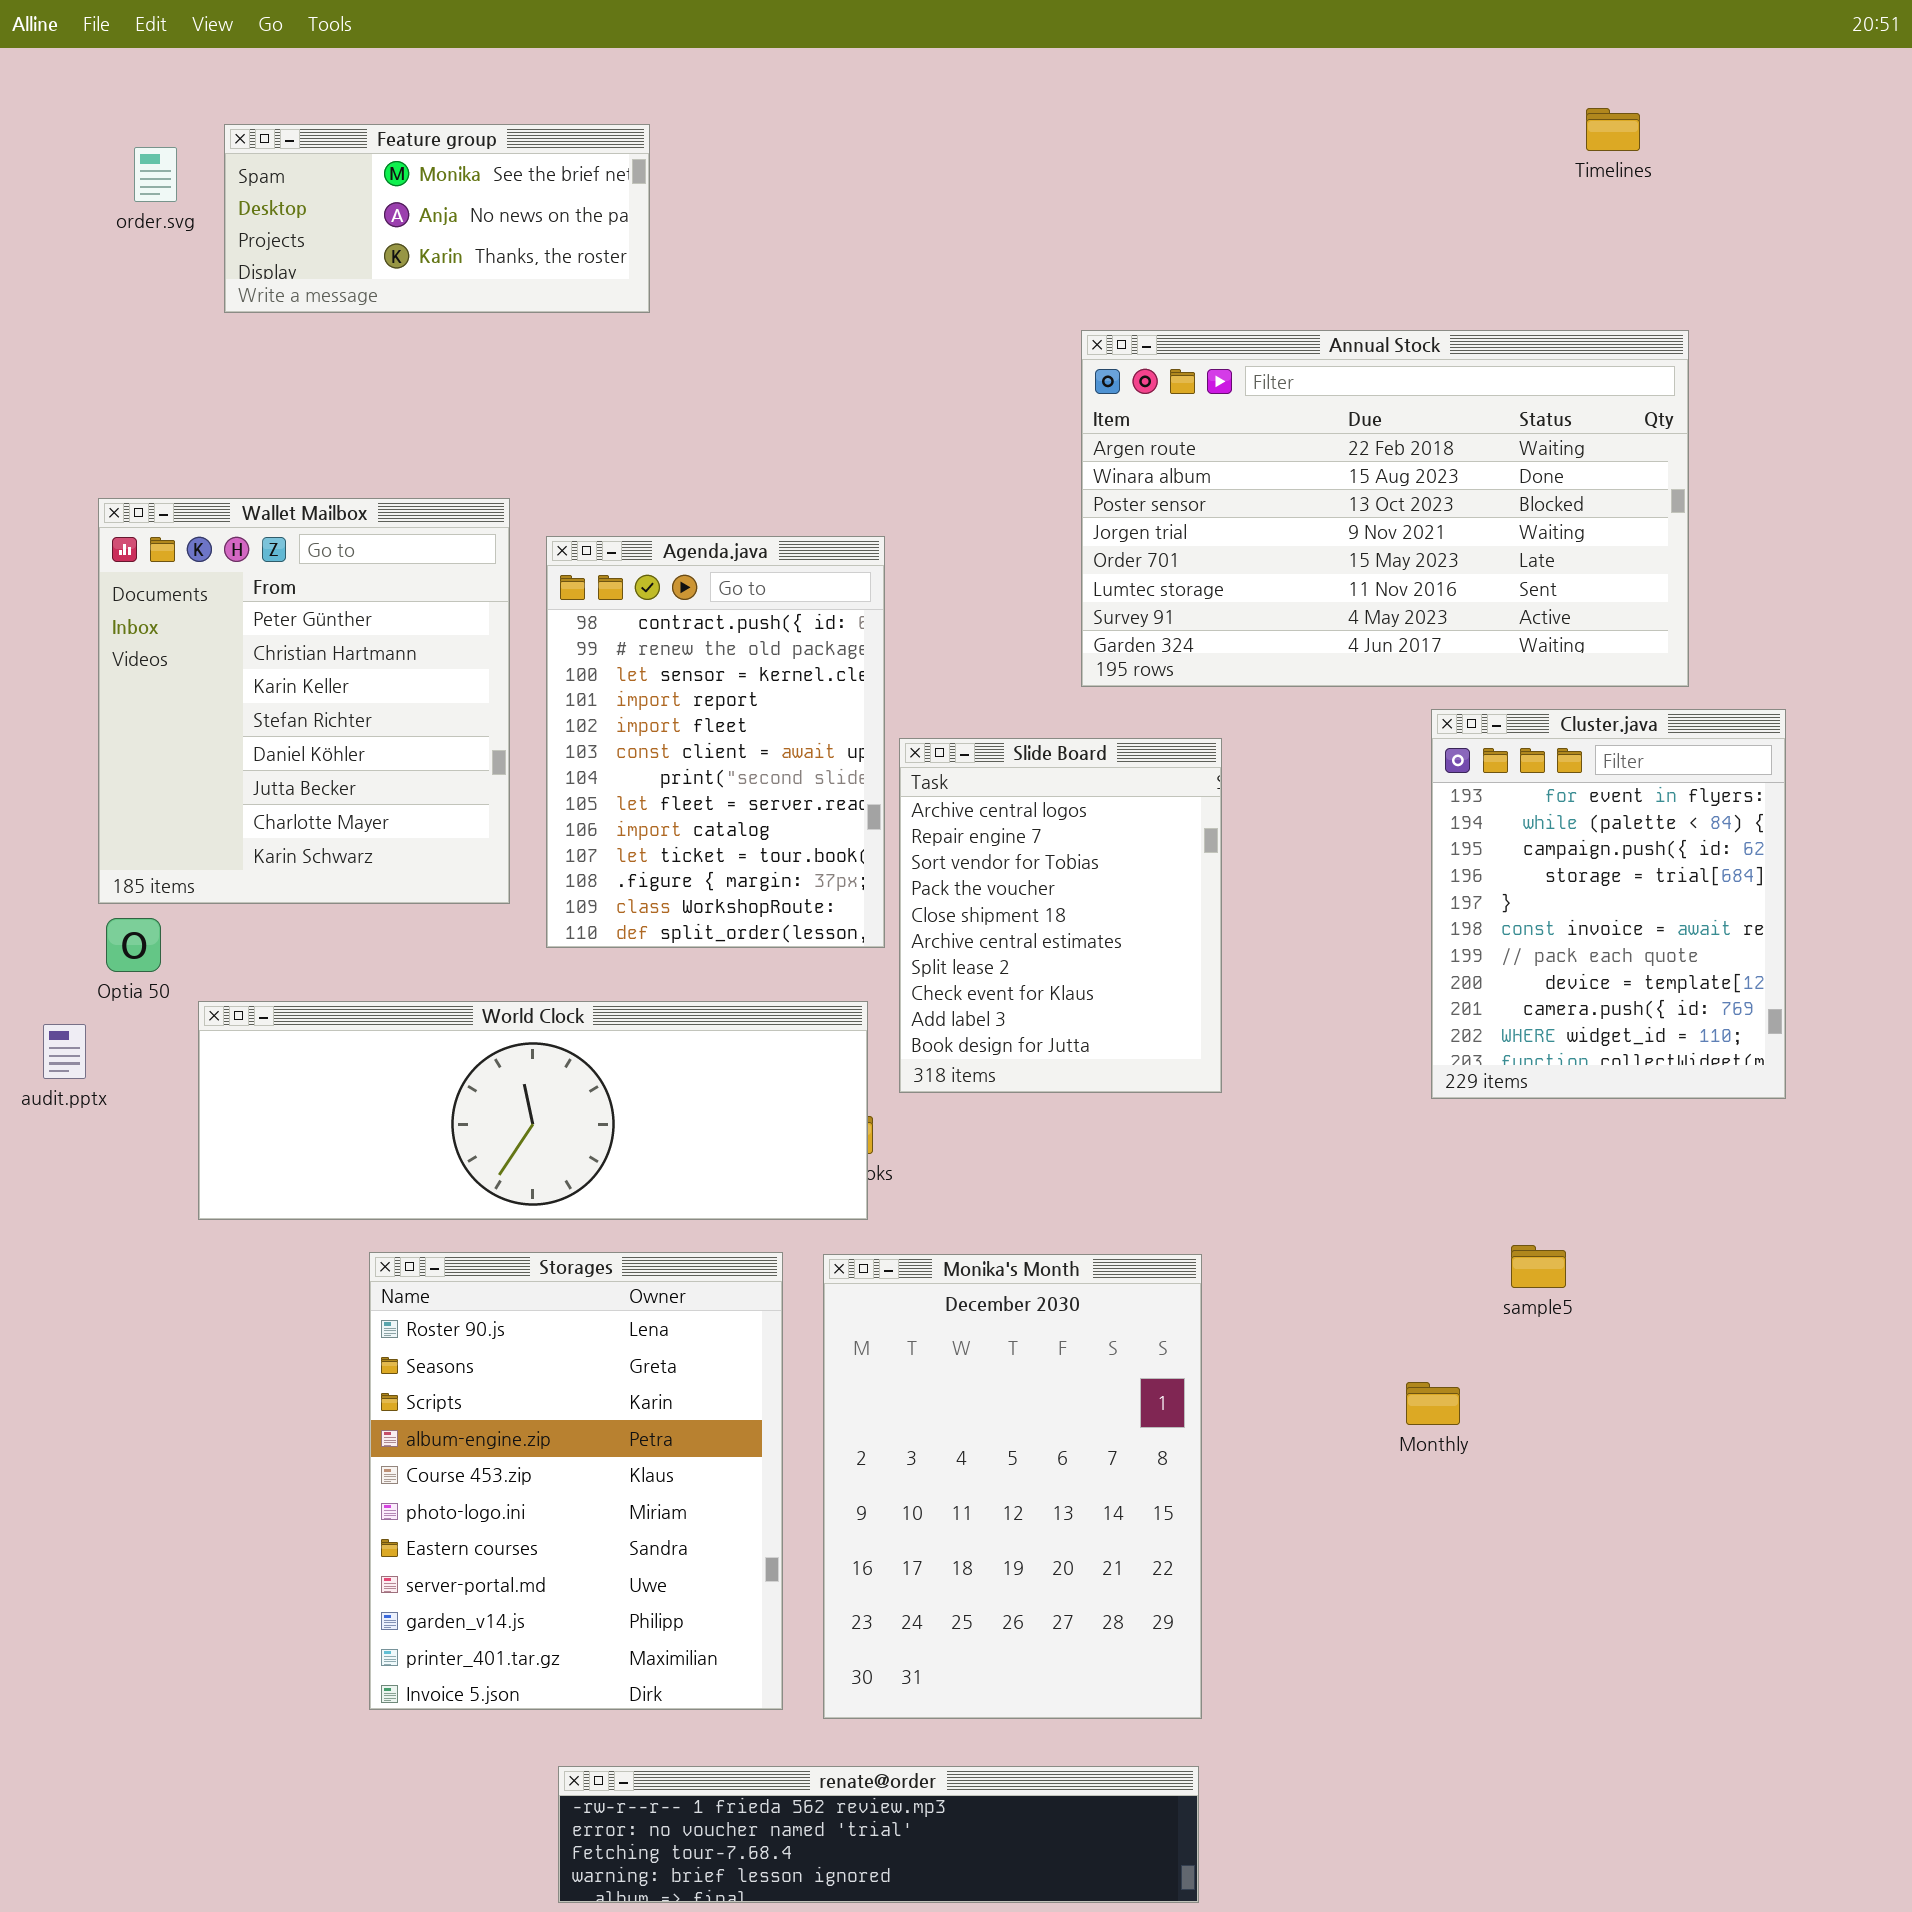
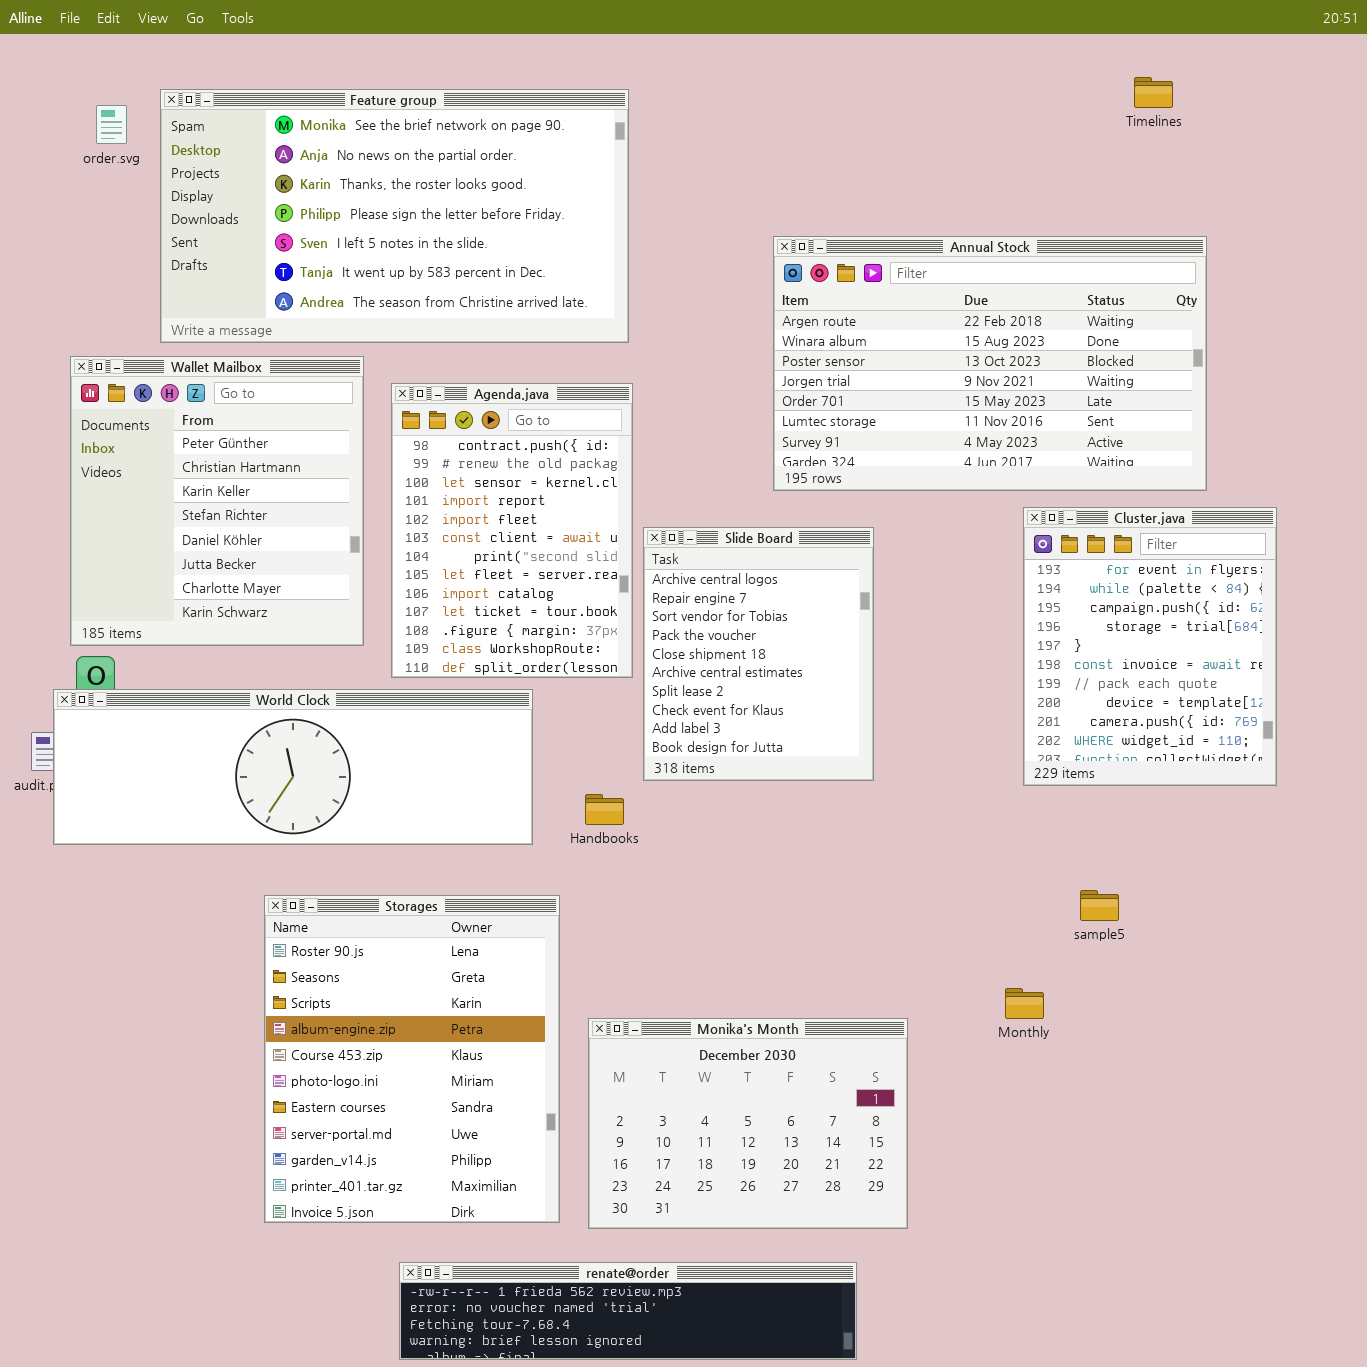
Feature group: [224,124,650,313] -> [160,89,629,343], resized
World Clock: [198,1001,868,1220] -> [53,689,533,845], moved
Monika's Month: [823,1254,1202,1719] -> [588,1018,908,1229], resized

